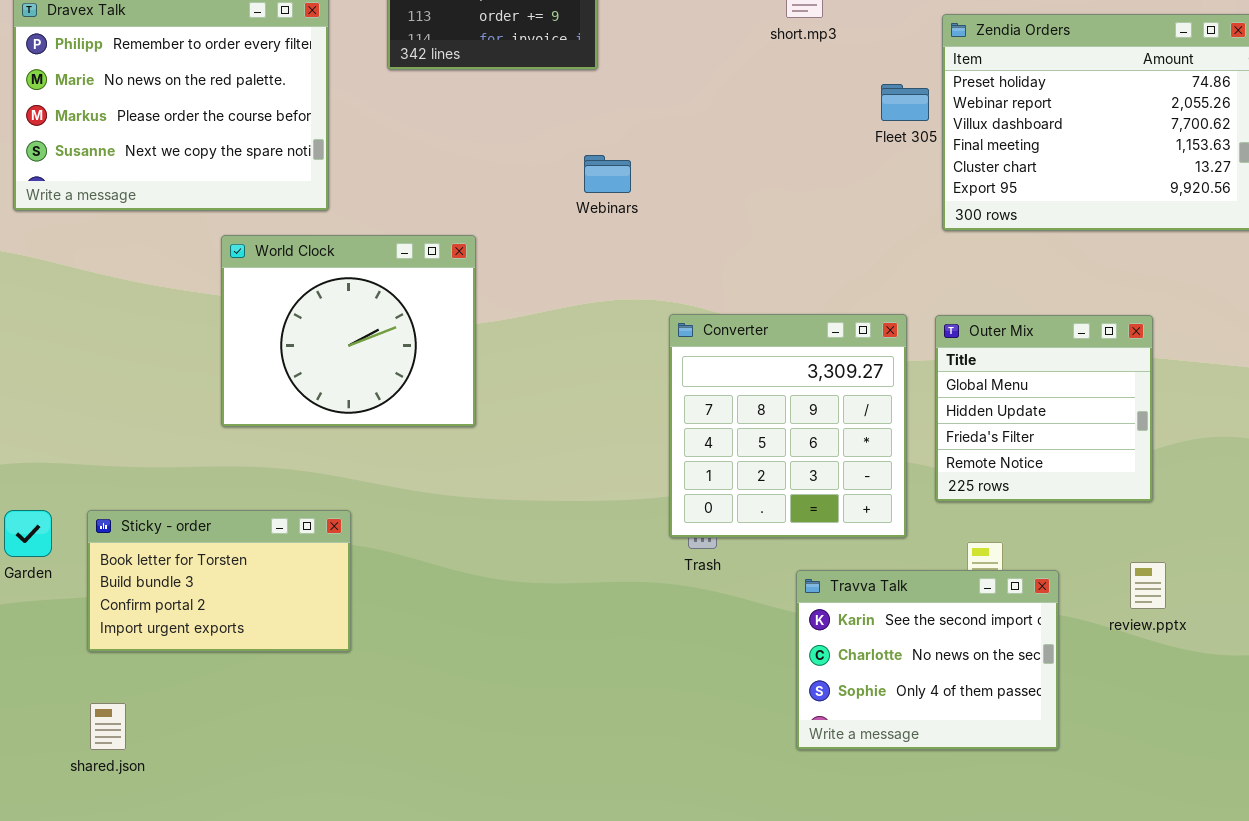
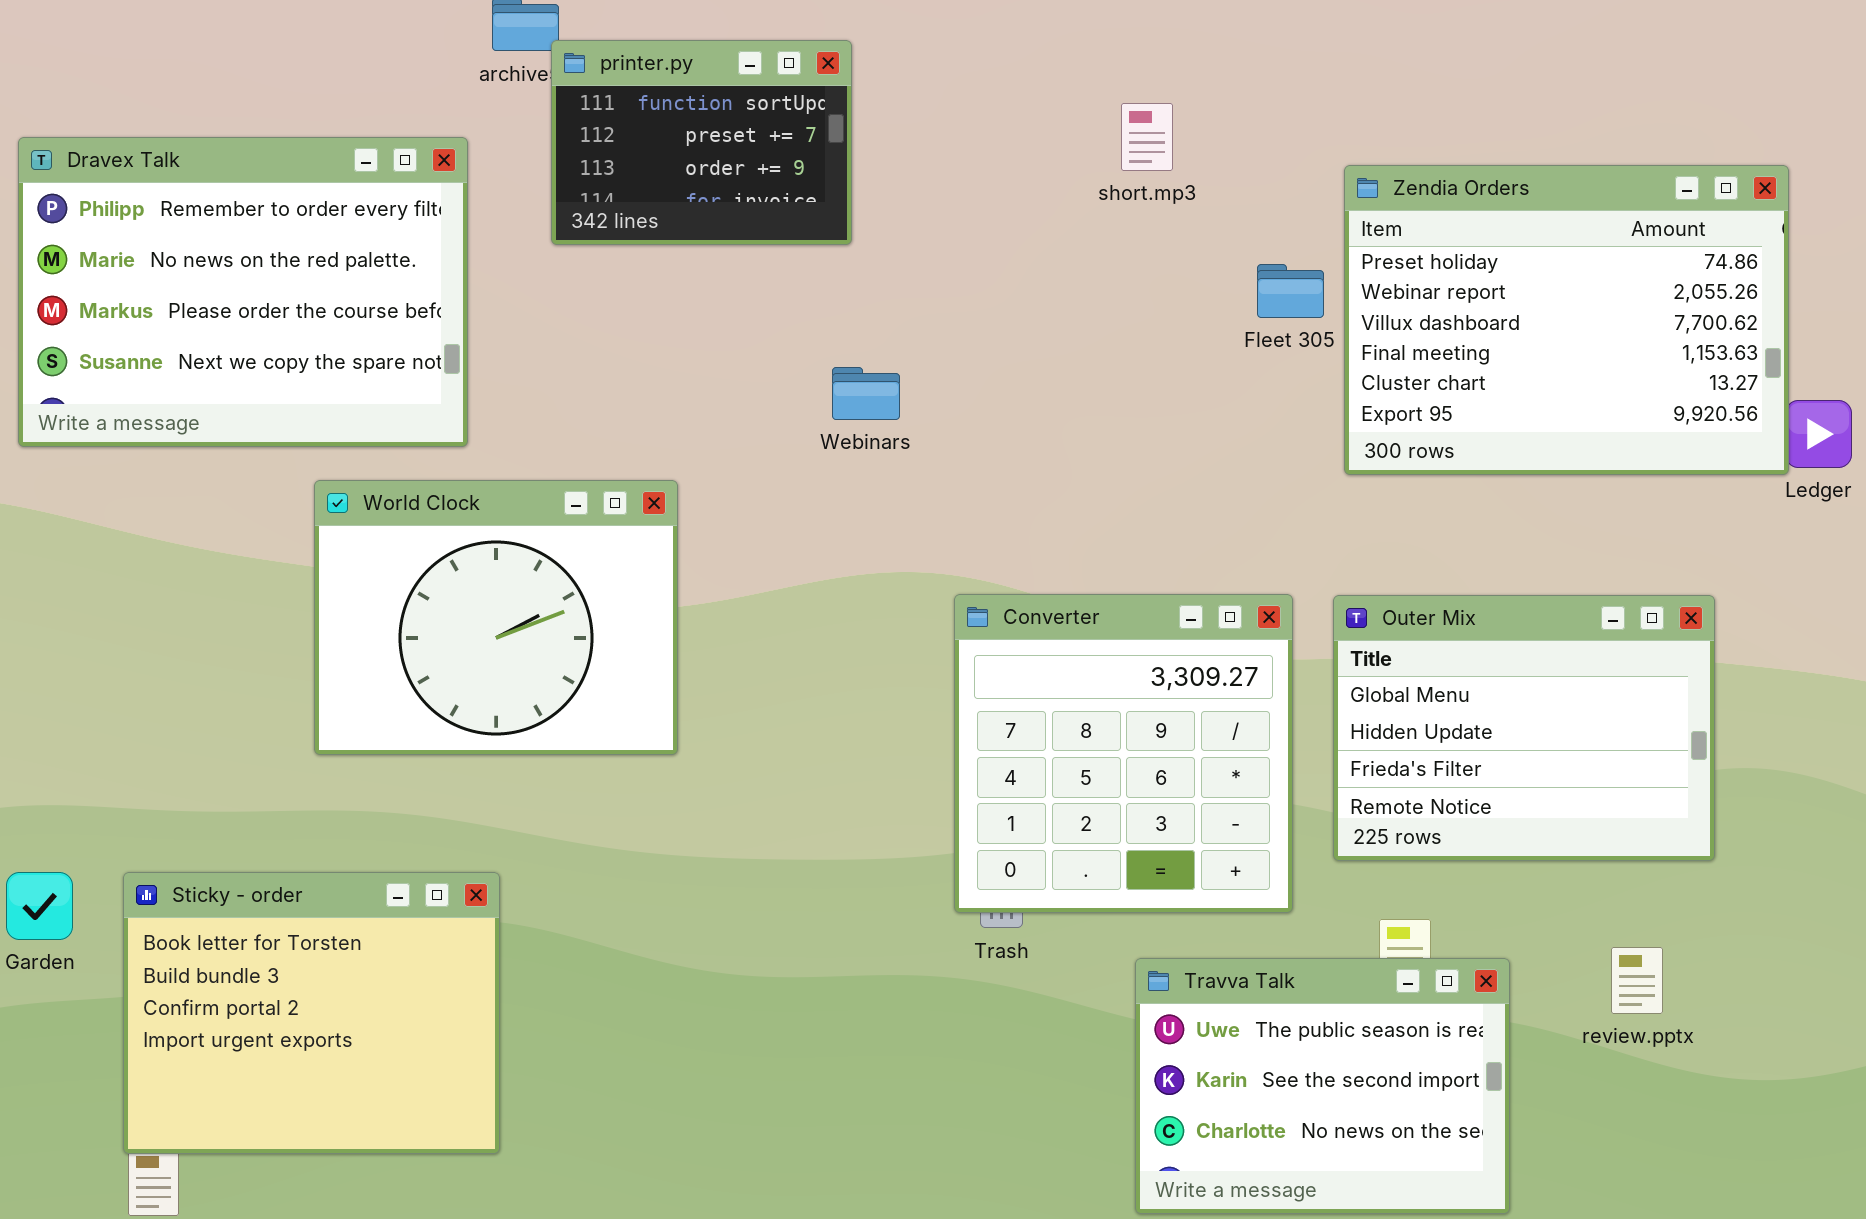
Outer Mix: [935,315,1153,502] -> [1333,595,1715,861], resized
Sticky - order: [87,510,351,652] -> [123,872,500,1154], resized
Travva Talk: [796,570,1059,750] -> [1135,958,1510,1214], scrolled up 1 row

